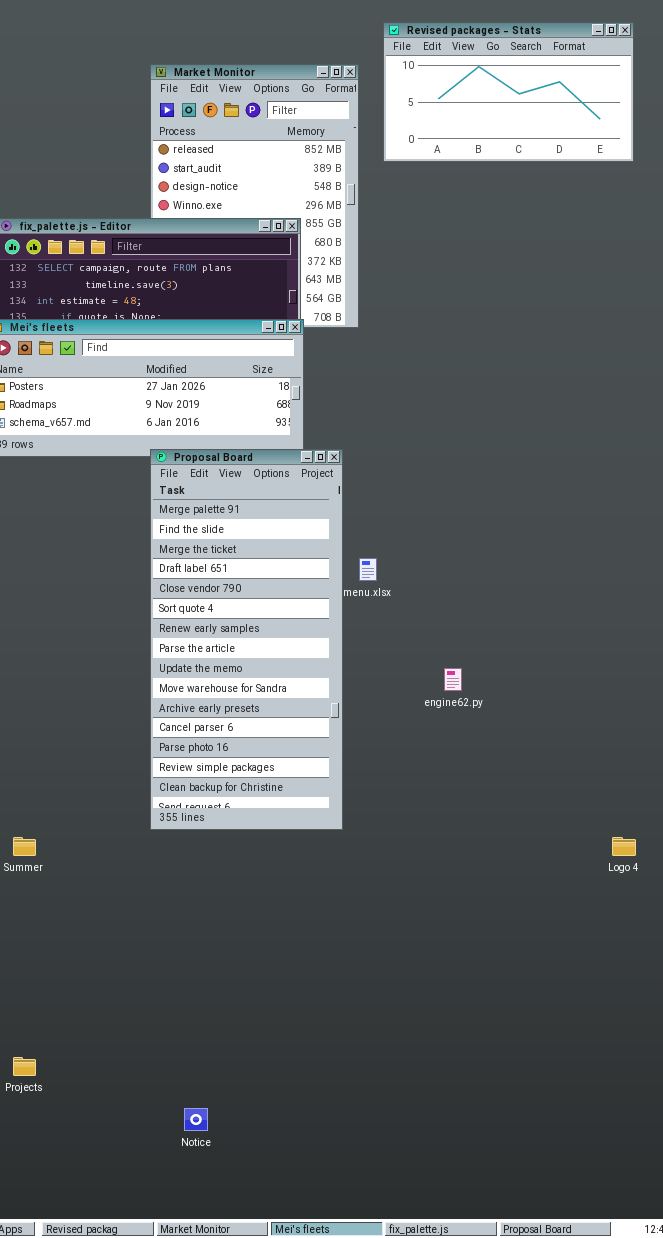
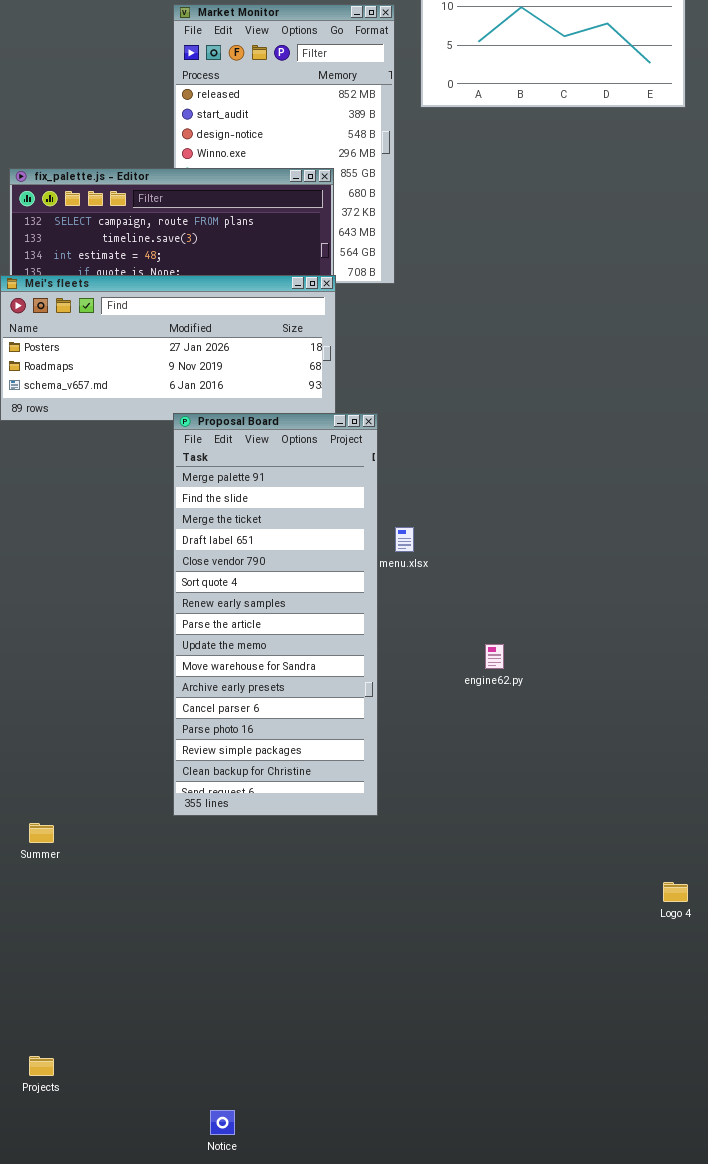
Logo 4: [612,837,636,856] -> [663,882,688,902], moved

